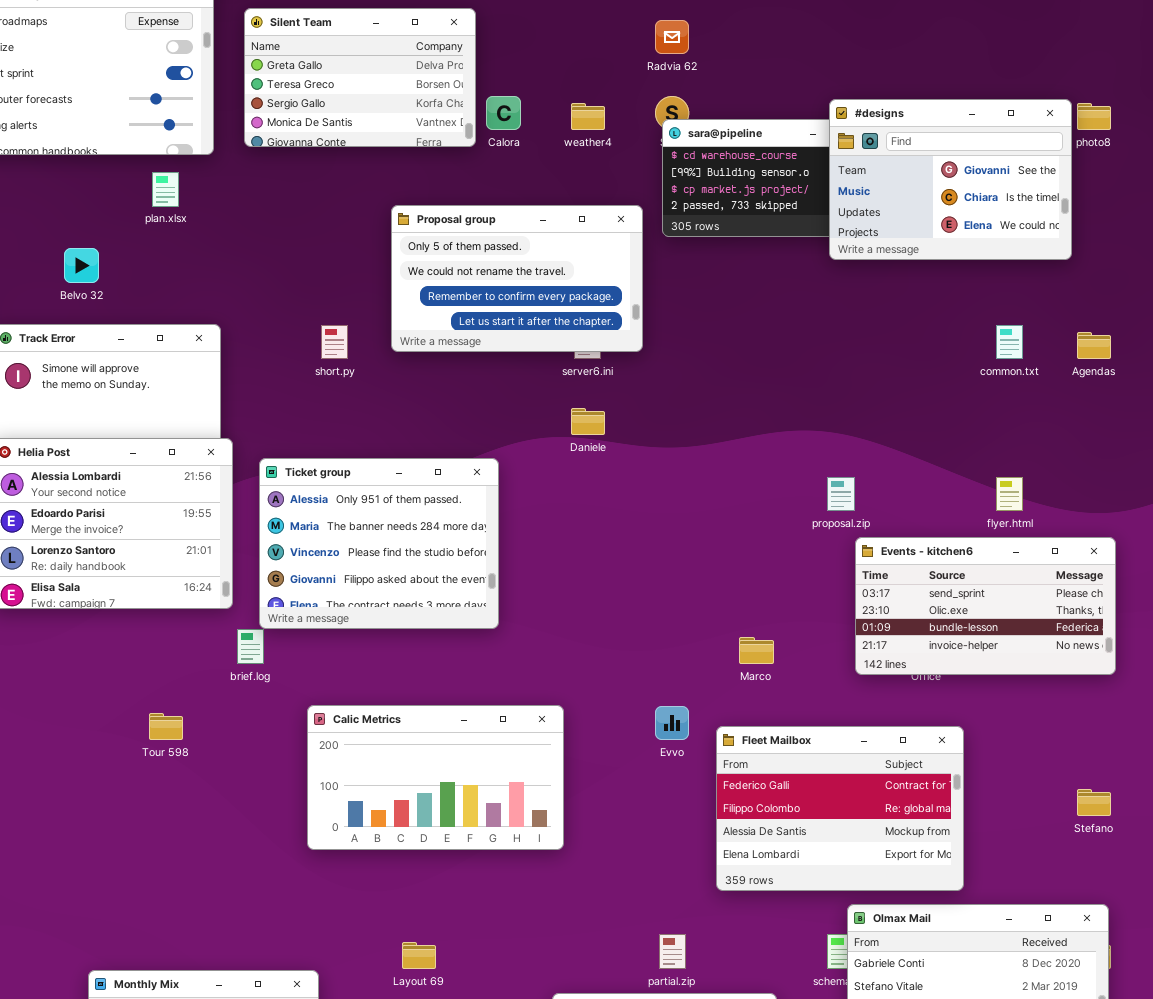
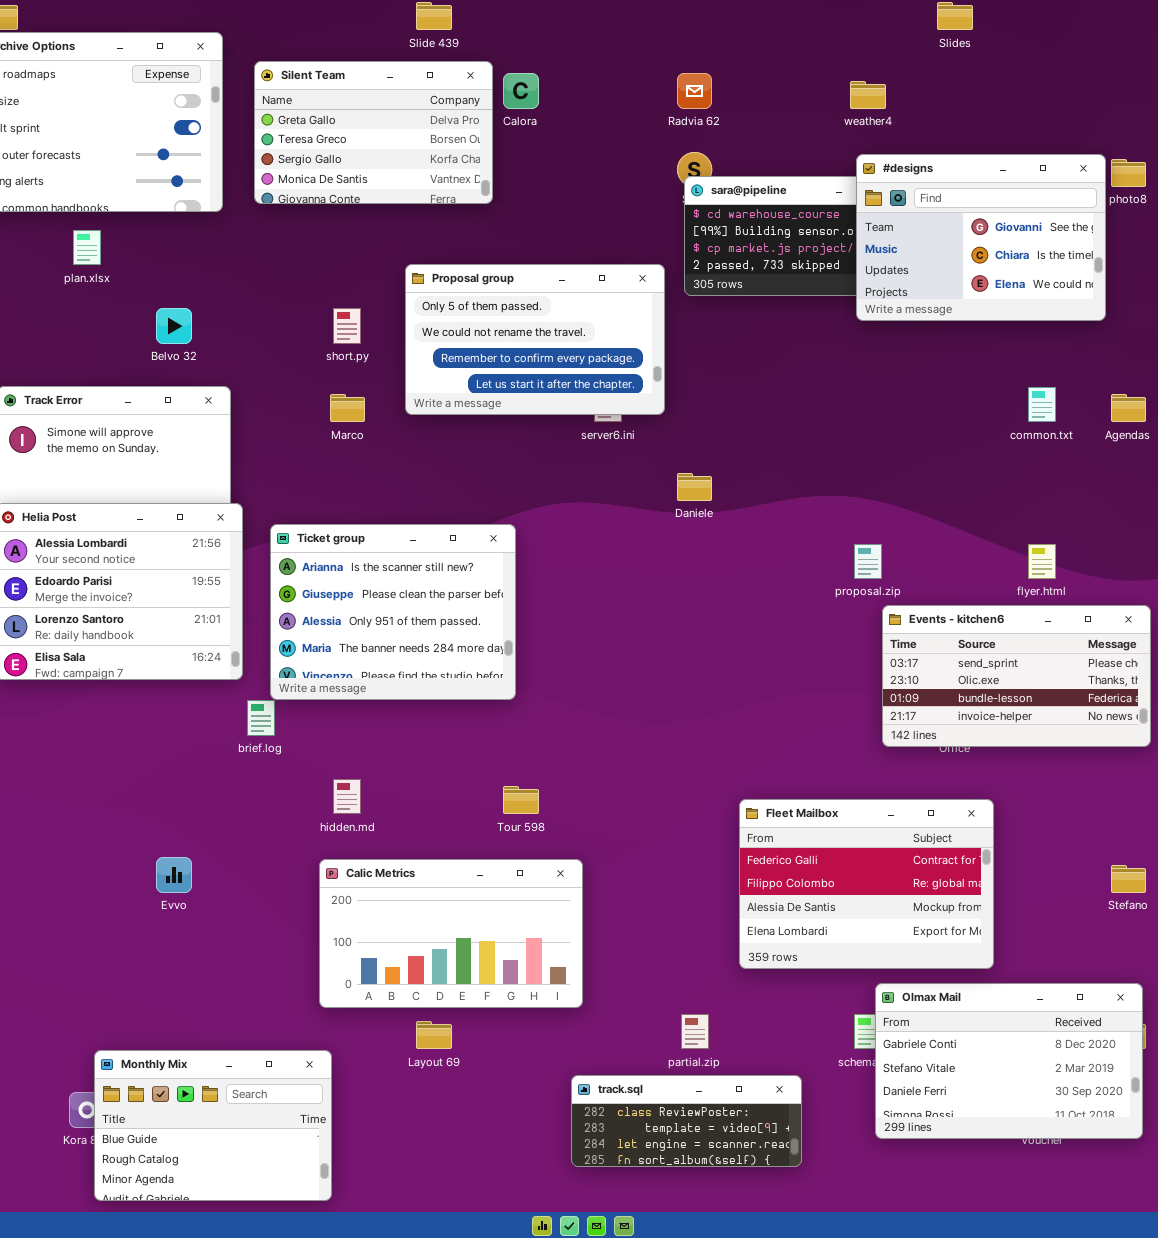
Calora: [486,96,521,130] -> [503,73,539,109], moved
weather4: [571,103,605,130] -> [850,81,886,109], moved
plan.xlsx: [152,172,179,207] -> [73,230,101,265], moved
Belvo 32: [64,248,99,283] -> [156,308,192,344], moved
short.py: [321,325,348,359] -> [333,308,361,344], moved
Daniele: [571,408,605,435] -> [677,473,712,501], moved
Ticket group: [259,458,499,629] -> [270,524,516,700], scrolled up 2 rows
Marco: [739,637,774,664] -> [330,394,365,422], moved
Calic Metrics: [307,705,564,850] -> [319,859,583,1008], moved
Evvo: [655,706,689,740] -> [156,857,192,893], moved
Tour 598: [149,713,183,740] -> [503,786,539,814], moved

